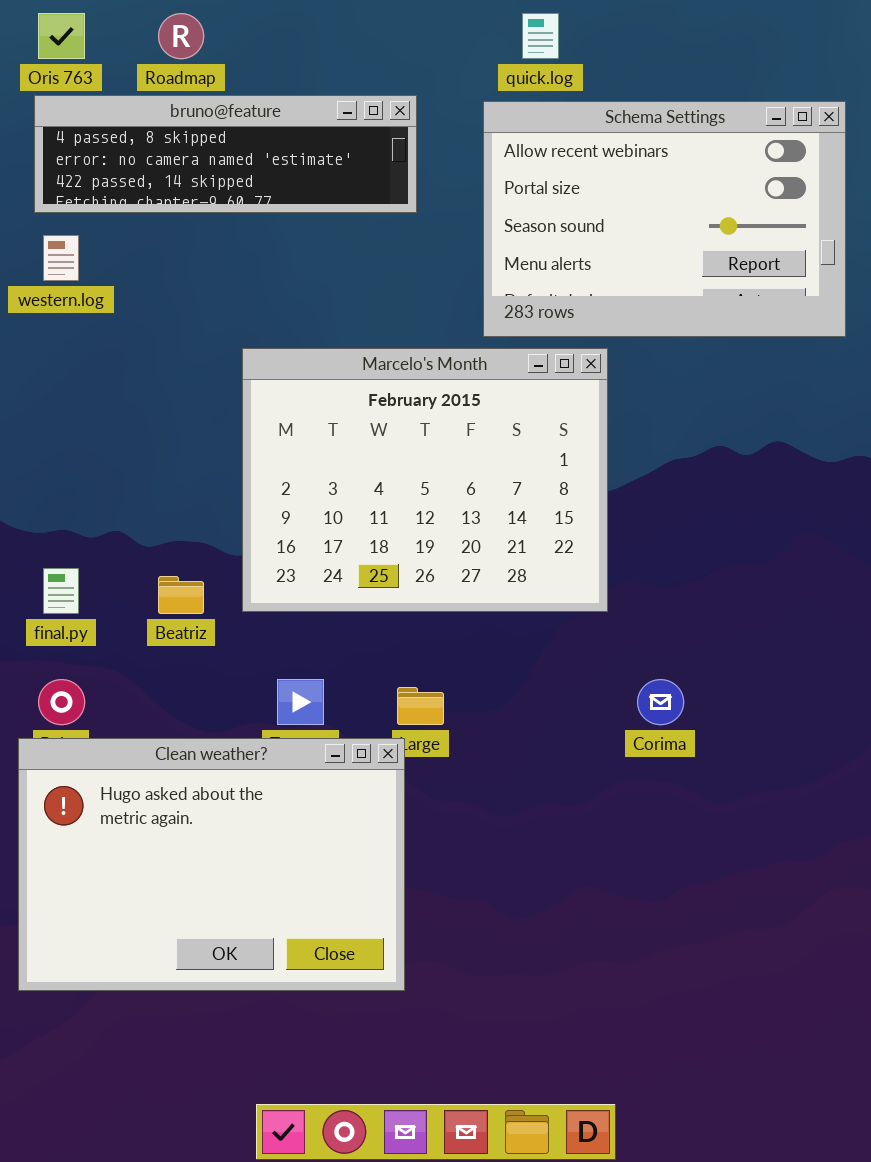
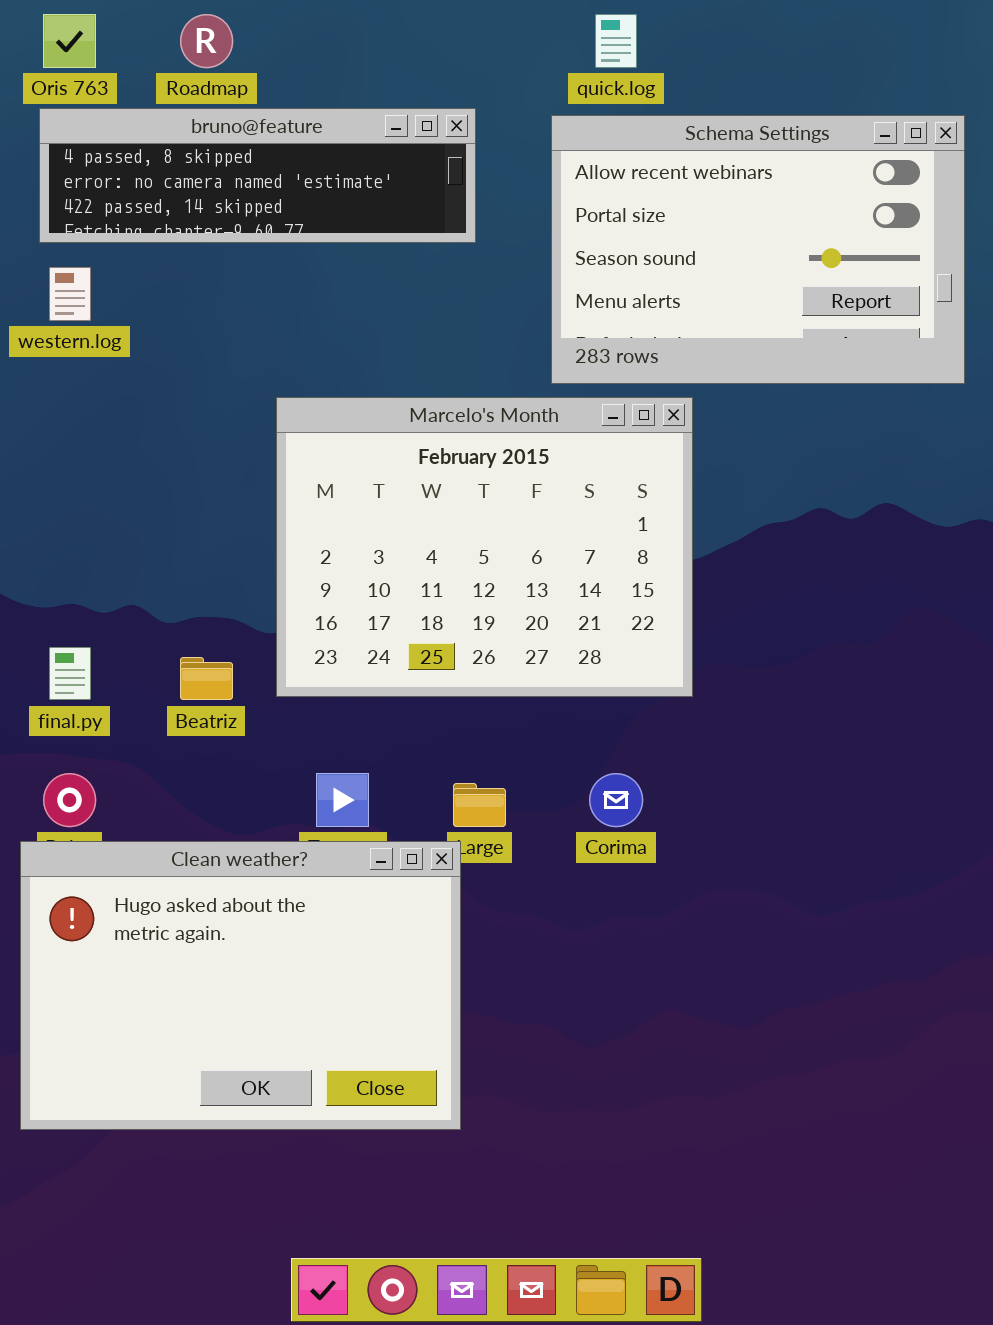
Corima: [637,679,684,725] -> [589,773,643,827], moved

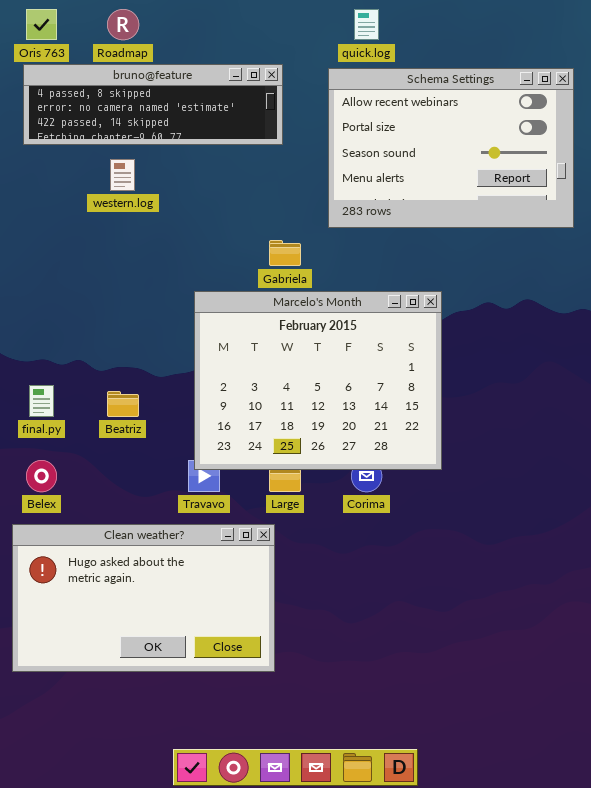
western.log: [49,267,91,321] -> [110,159,135,191], moved
Marcelo's Month: [276,397,693,697] -> [194,291,442,470], moved
Clean weather?: [20,841,461,1130] -> [12,524,275,672], resized

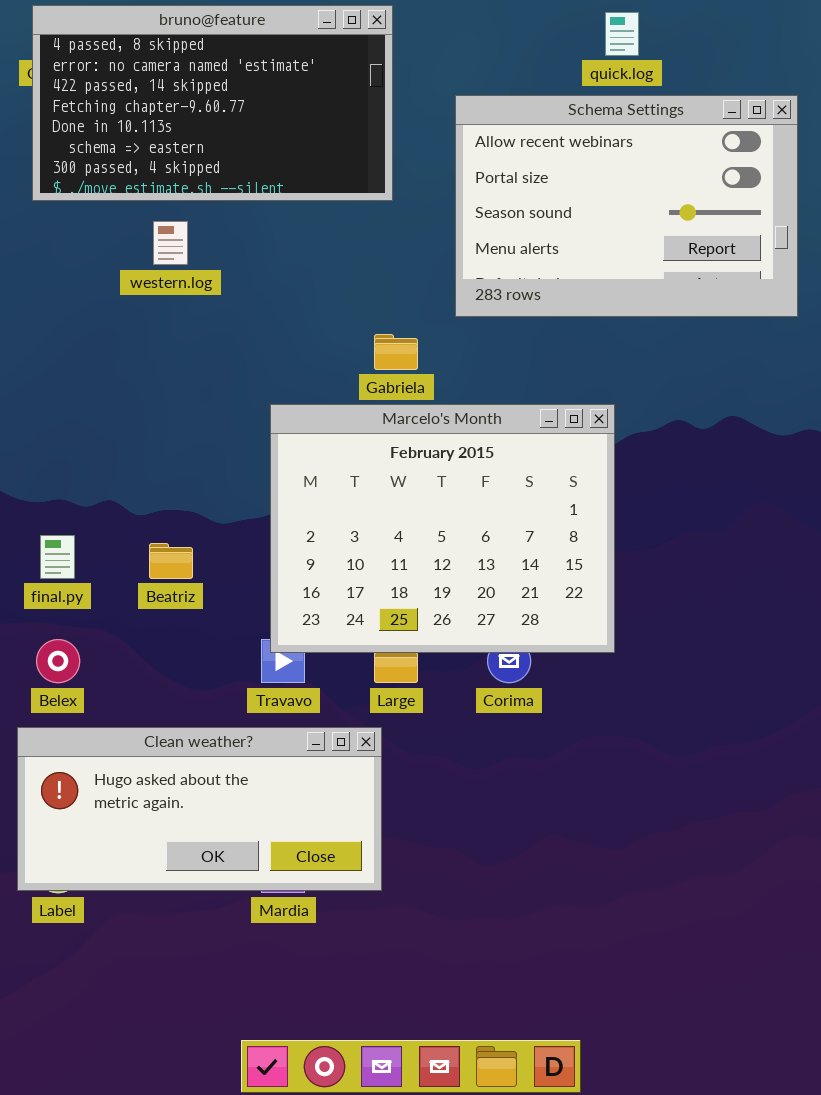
quick.log: [354,9,379,40] -> [605,12,639,56], moved
bruno@feature: [23,64,283,145] -> [32,5,393,201], resized
Clean weather?: [12,524,275,672] -> [17,727,382,891], resized

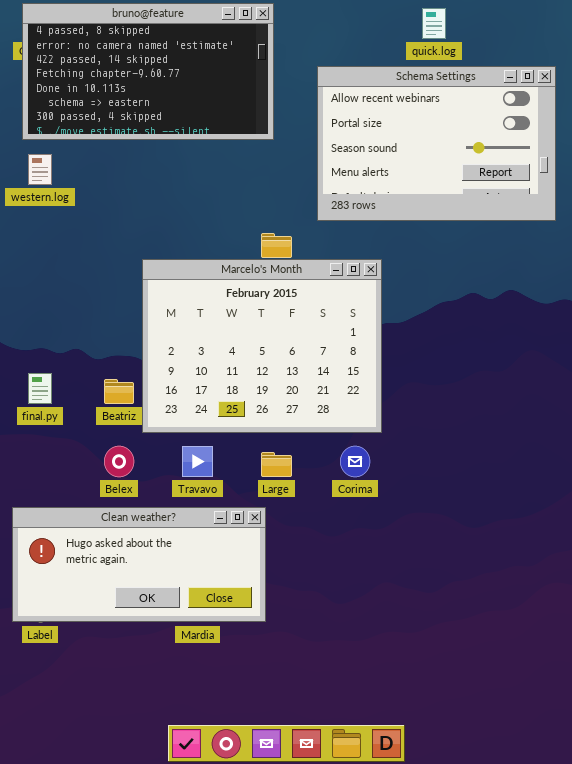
western.log: [153,221,188,265] -> [28,154,52,185], moved
Marcelo's Month: [270,404,615,653] -> [142,259,382,433], moved
Belex: [36,639,80,683] -> [104,446,134,477], moved

